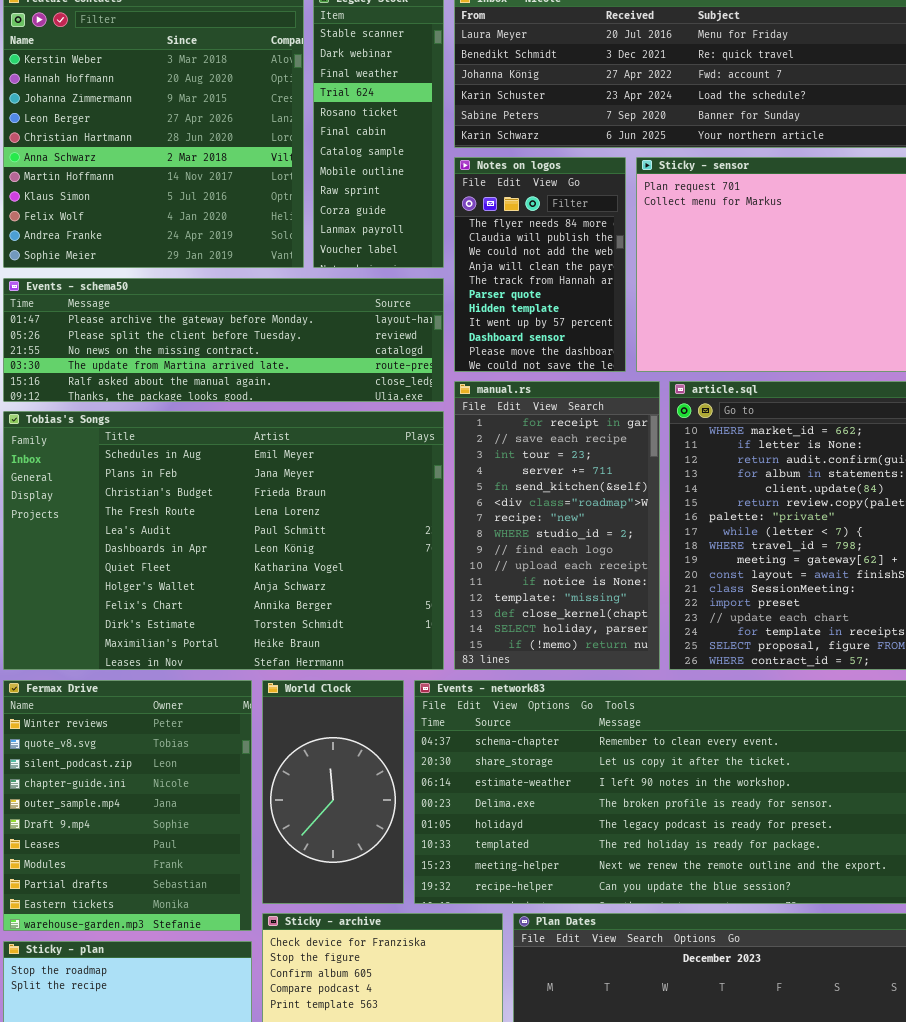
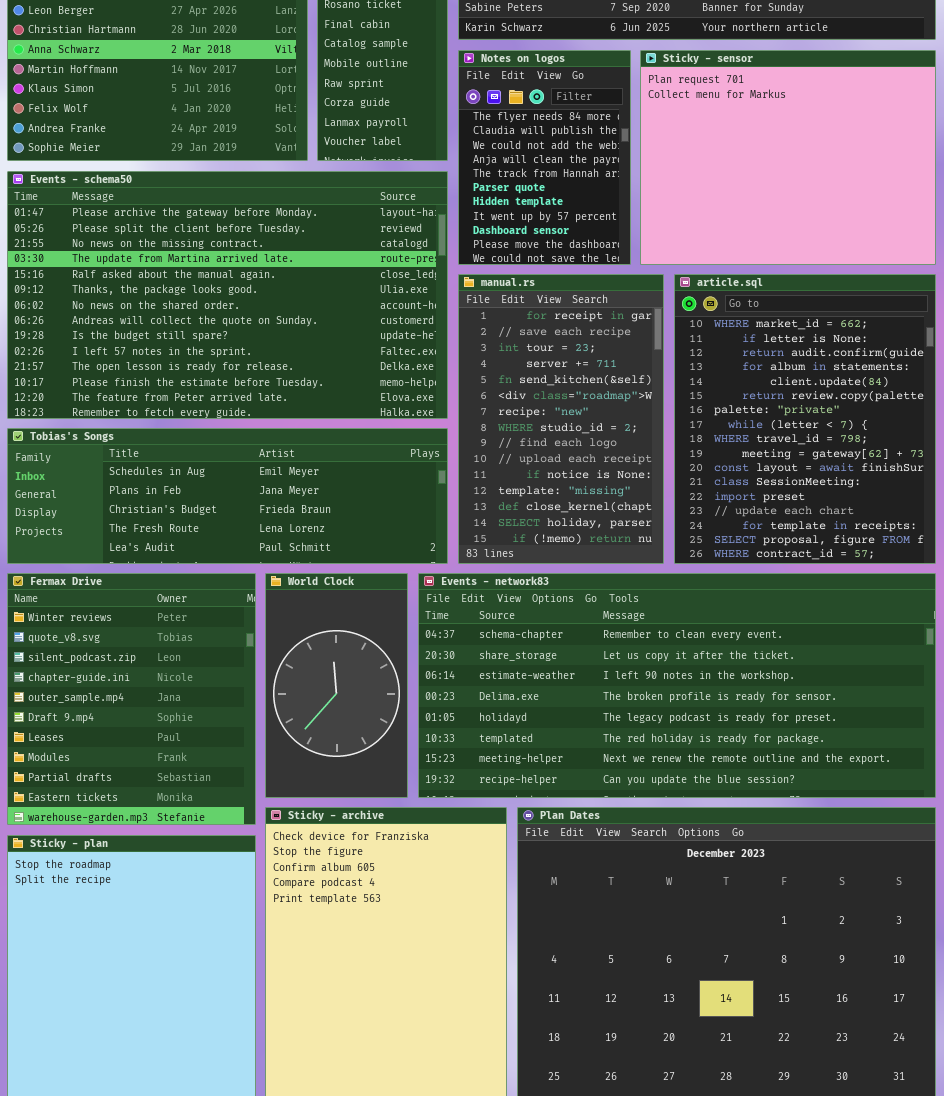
Events - schema50: [3,278,444,402] -> [7,171,448,419], resized
Tobias's Songs: [3,411,444,670] -> [7,428,448,564], resized

